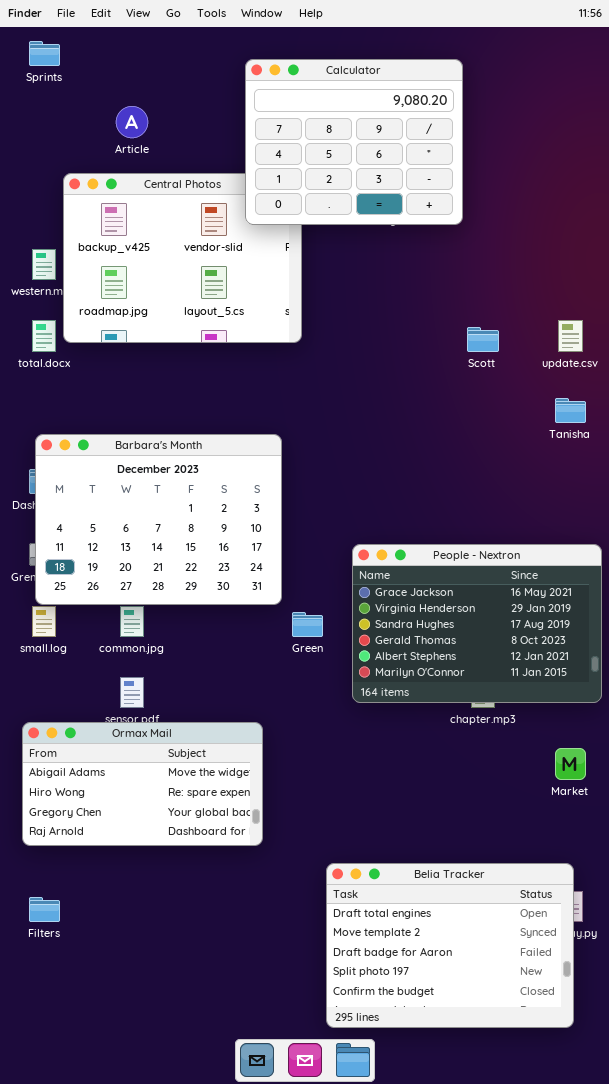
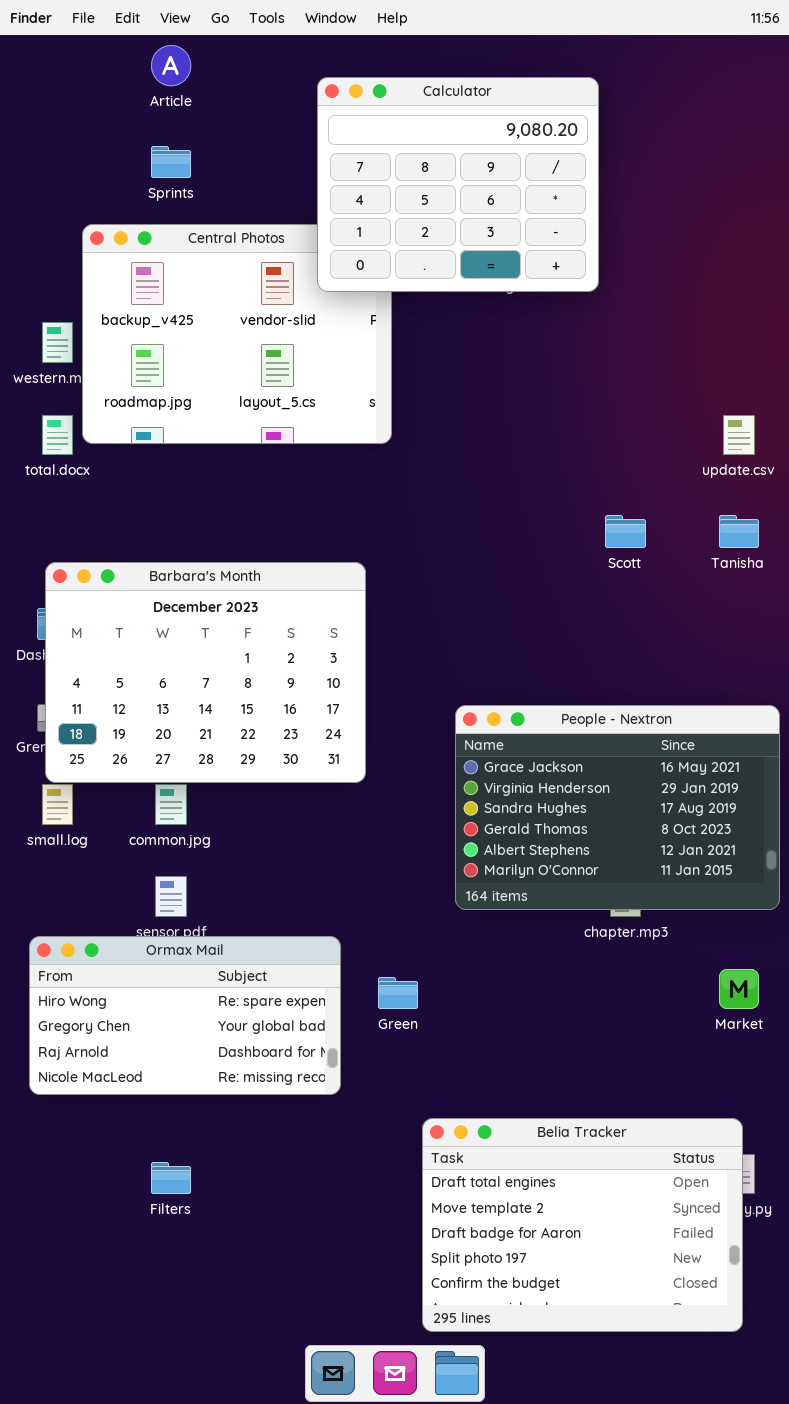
Sprints: [29,41,60,66] -> [151,146,191,178], moved
Article: [116,106,148,138] -> [151,45,191,86], moved
Scott: [467,327,499,352] -> [605,515,646,548], moved
Green: [292,612,323,637] -> [378,977,418,1009], moved
Ormax Mail: [22,722,263,846] -> [29,936,341,1095], scrolled down 1 row
Filters: [29,897,60,922] -> [151,1162,191,1194], moved

